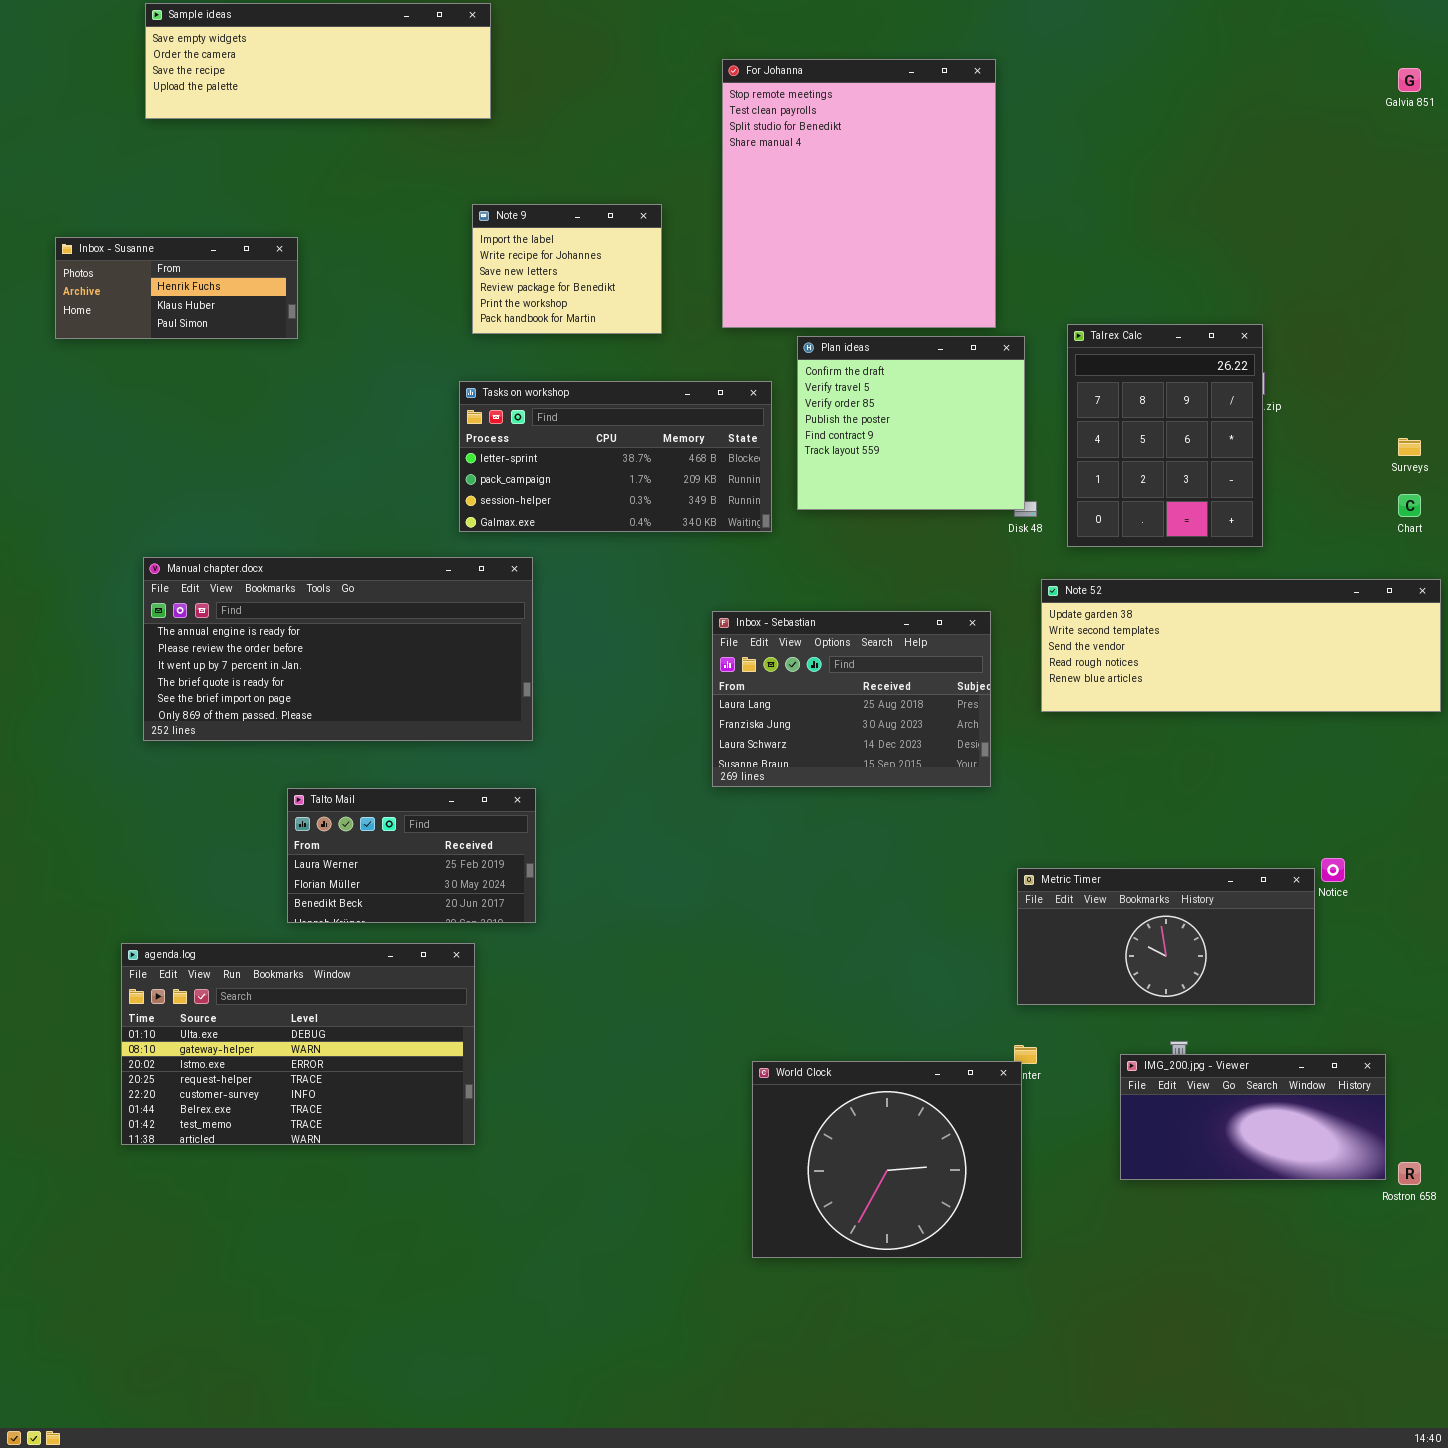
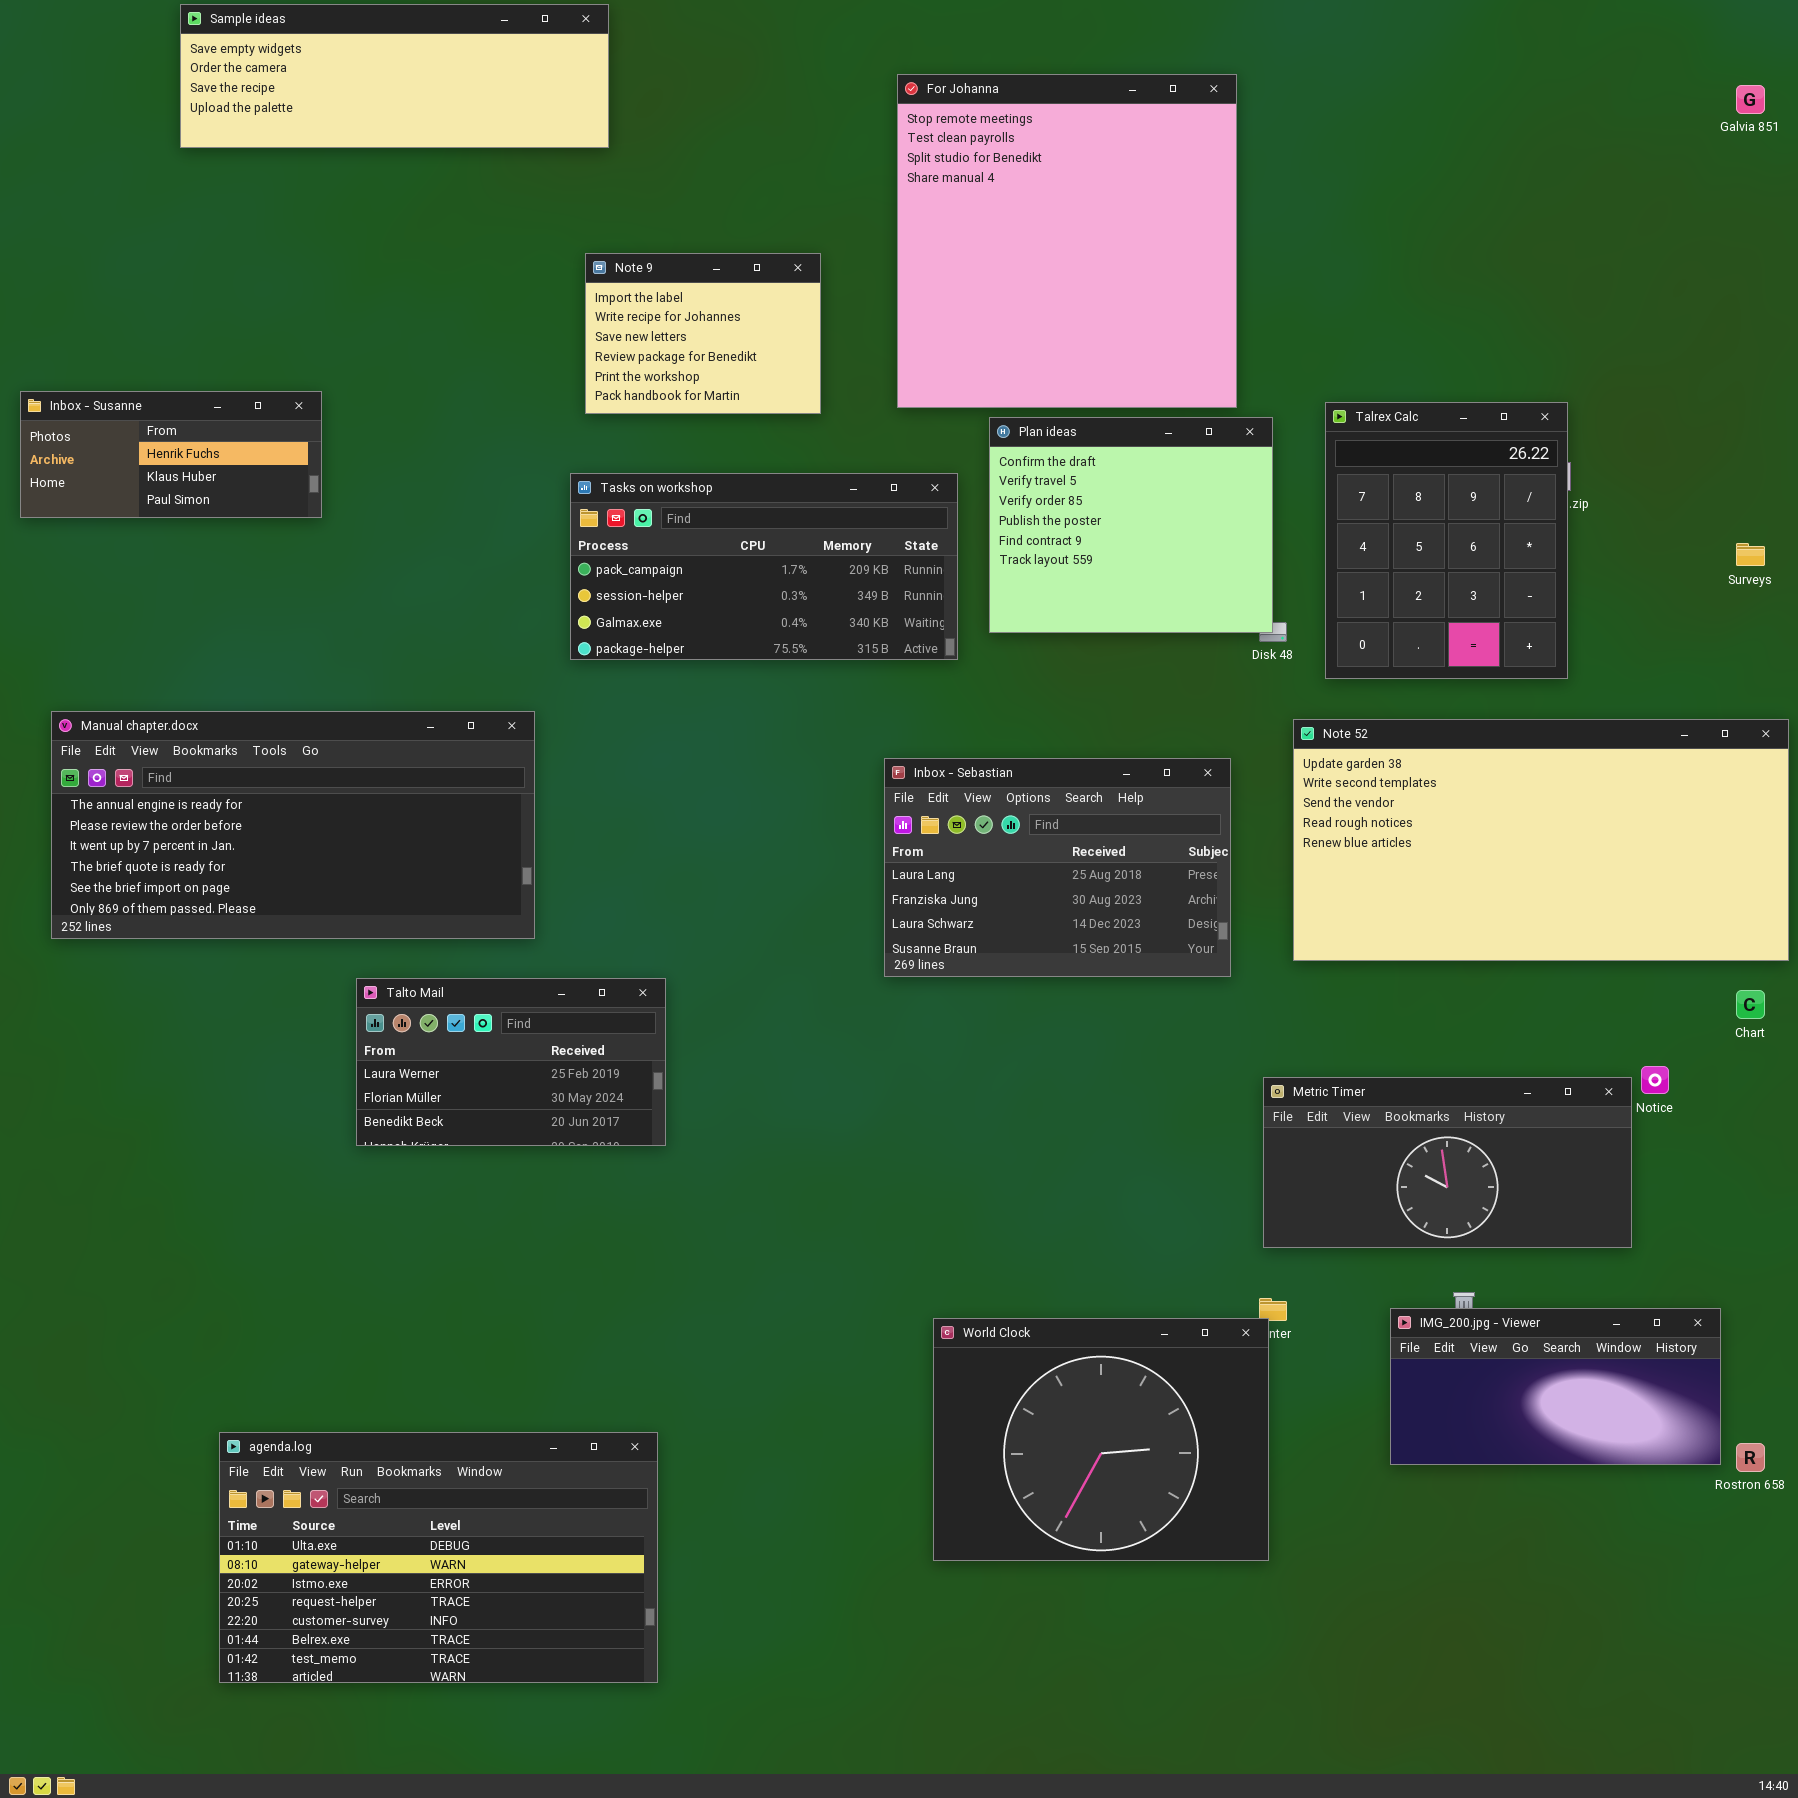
Inbox - Susanne: [55,237,298,339] -> [20,391,322,518], moved
Tasks on workshop: [459,381,772,532] -> [570,473,958,660], scrolled down 1 row
Chart: [1398,494,1421,517] -> [1736,990,1765,1019], moved
Manual chapter.docx: [143,557,533,741] -> [51,711,535,939], moved
Note 52: [1041,579,1441,712] -> [1293,719,1789,961], resized
agenda.log: [121,943,475,1145] -> [219,1432,658,1683], moved

